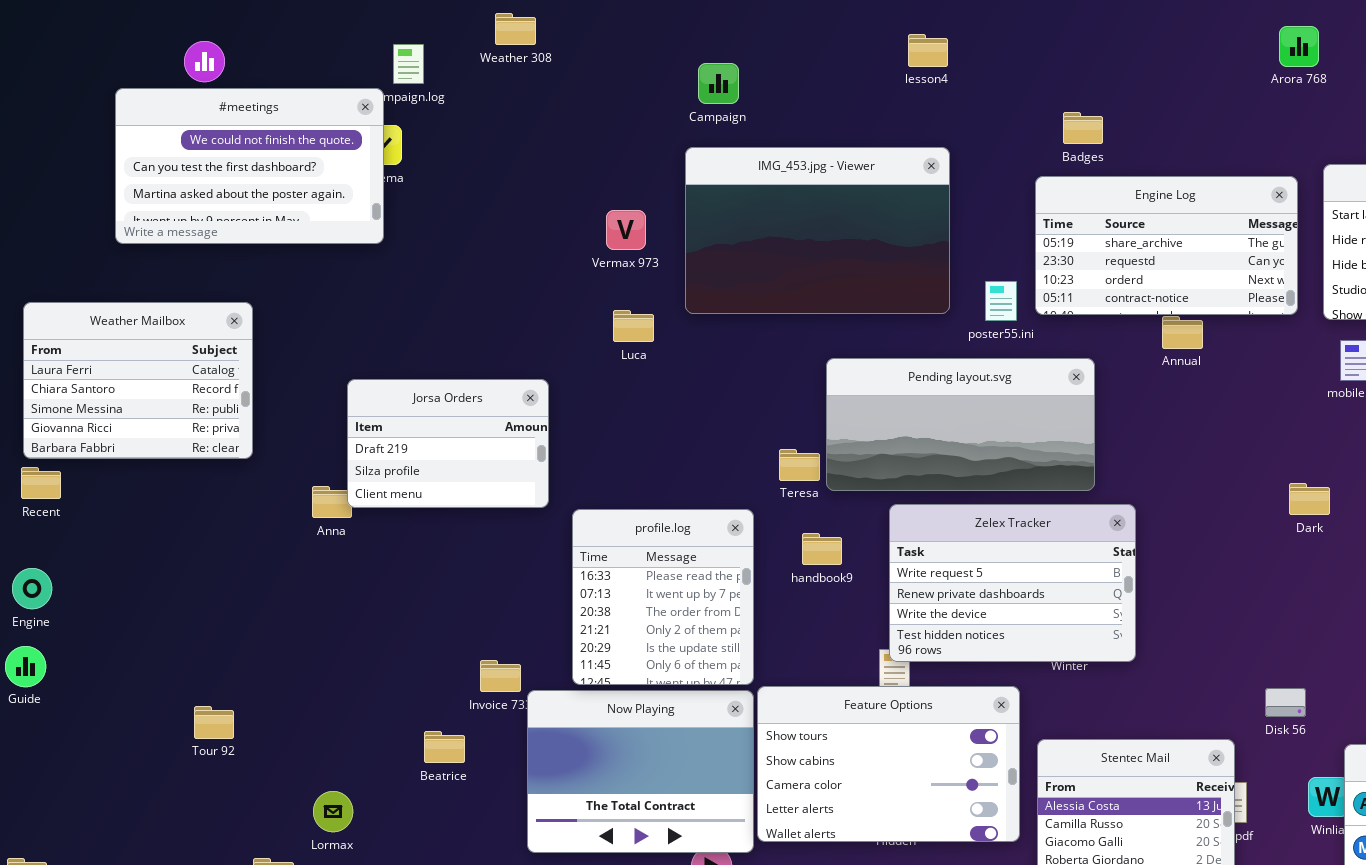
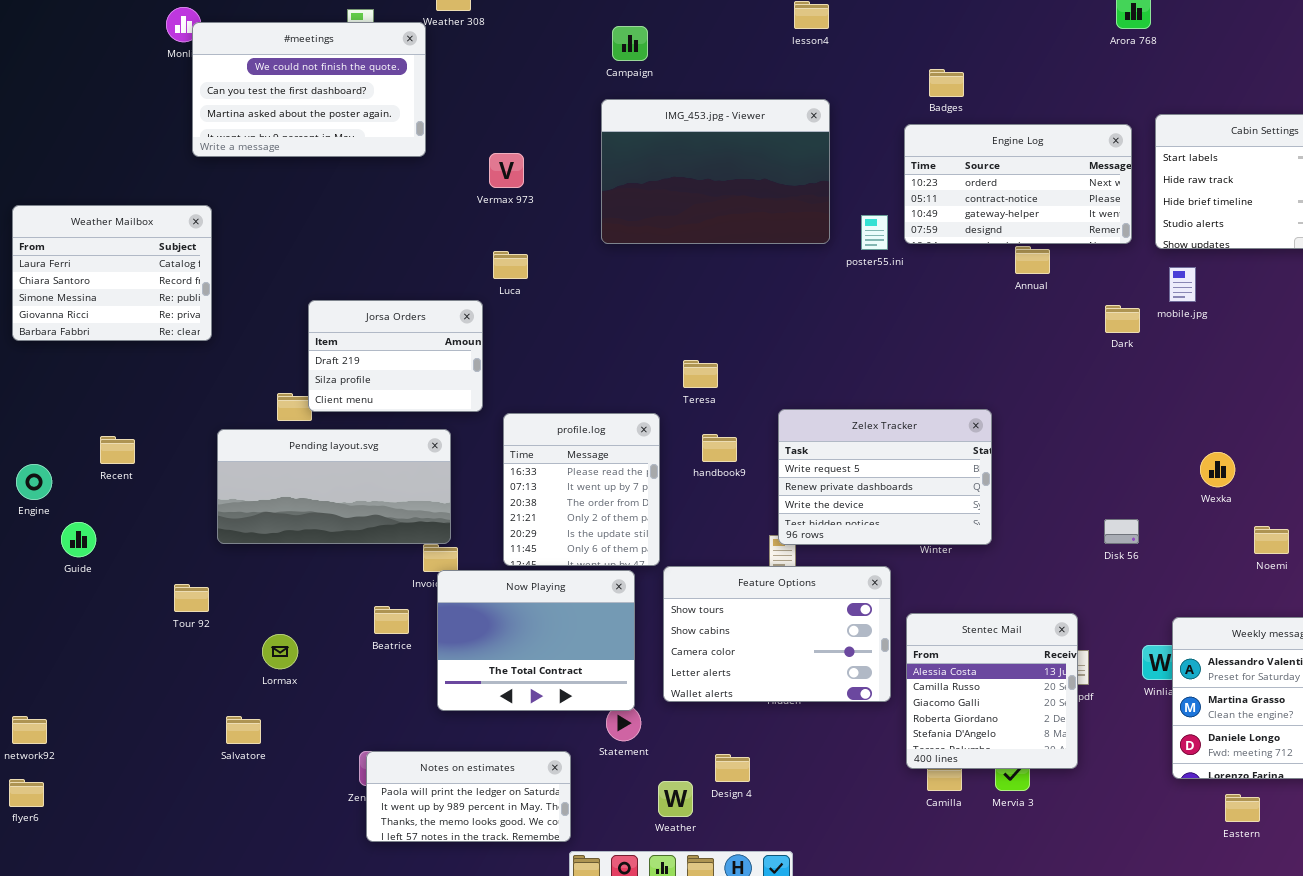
#meetings: [115,88,384,244] -> [192,22,426,157], moved
Engine Log: [1035,176,1298,315] -> [904,124,1132,244], scrolled down 2 rows
Vermax 973: [606,210,646,250] -> [489,153,524,188], moved
Weather Mailbox: [23,302,253,459] -> [12,205,212,341], moved
Luca: [613,310,654,342] -> [493,251,528,279], moved
Pending layout.svg: [826,358,1095,491] -> [217,429,451,544], moved
Recent: [21,467,61,499] -> [100,436,135,464], moved
Dark: [1289,483,1330,515] -> [1105,305,1140,333], moved
Guide: [5,646,46,687] -> [61,522,96,557], moved
Disk 56: [1265,688,1306,717] -> [1104,519,1139,544], moved
Now Playing: [527,690,754,853] -> [437,570,635,711], moved
Lormax: [313,791,353,832] -> [262,634,298,669], moved

